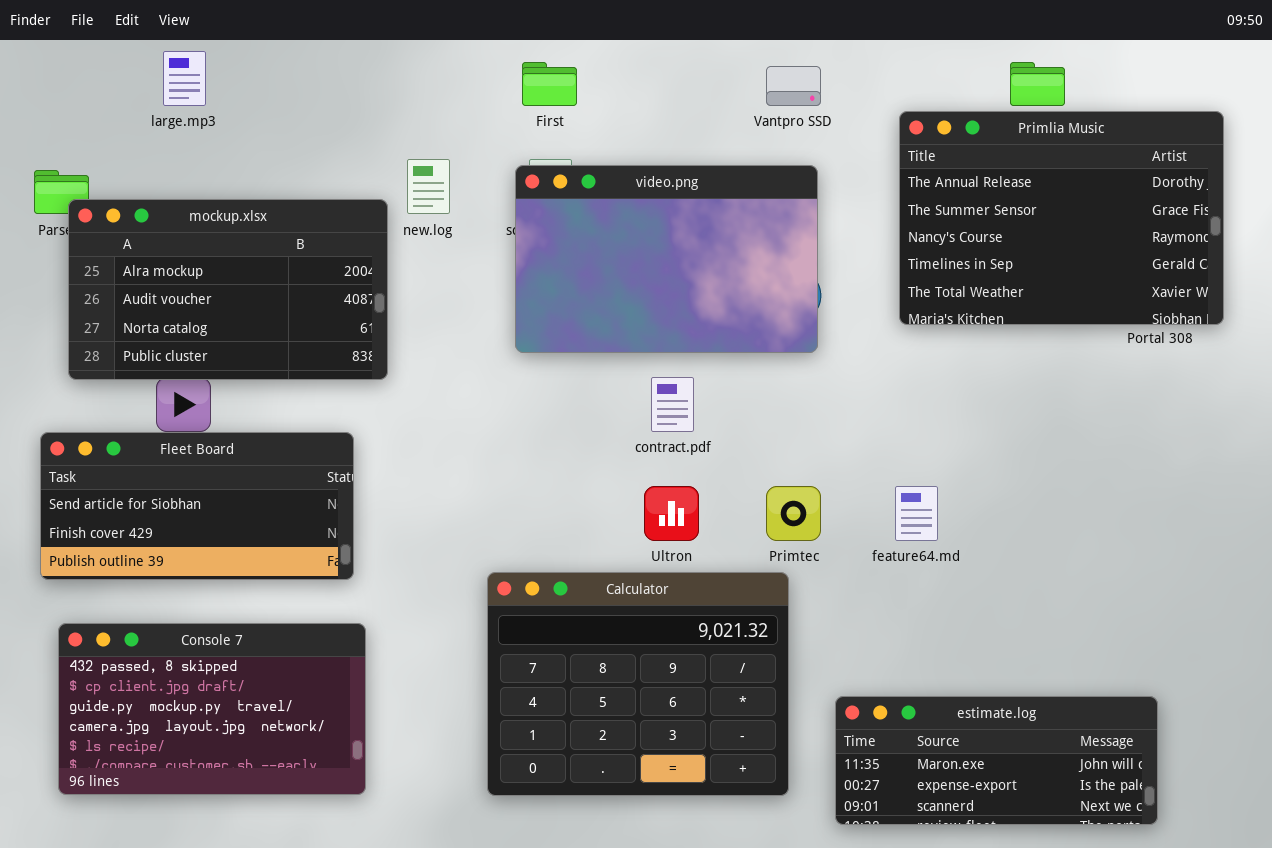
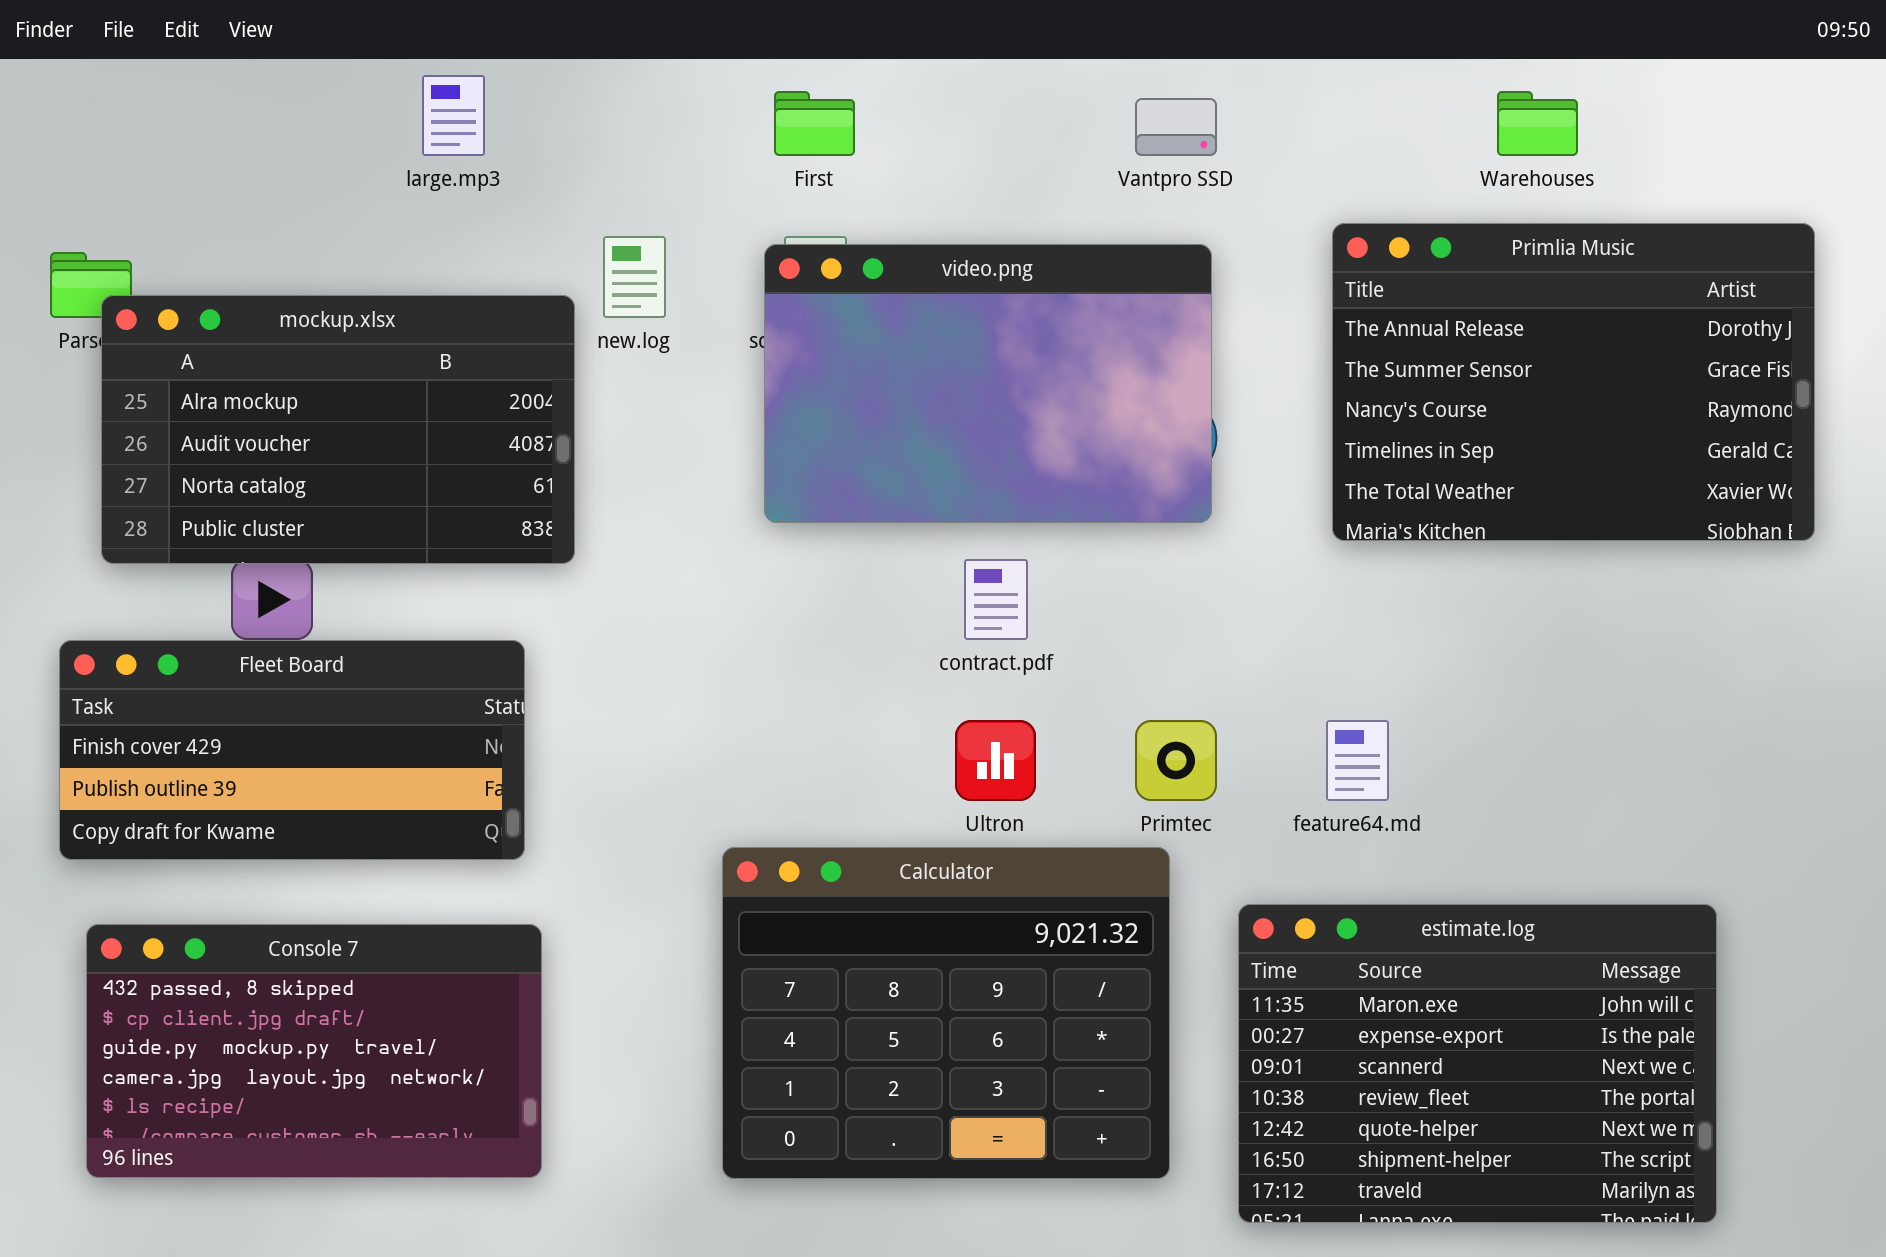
large.mp3: [163,51,206,106] -> [422,75,485,156], moved
Primlia Music: [899,111,1224,325] -> [1332,223,1815,541], moved
Fleet Board: [40,432,354,580] -> [59,640,525,860], scrolled down 1 row
estimate.log: [835,696,1158,825] -> [1238,904,1717,1223], resized

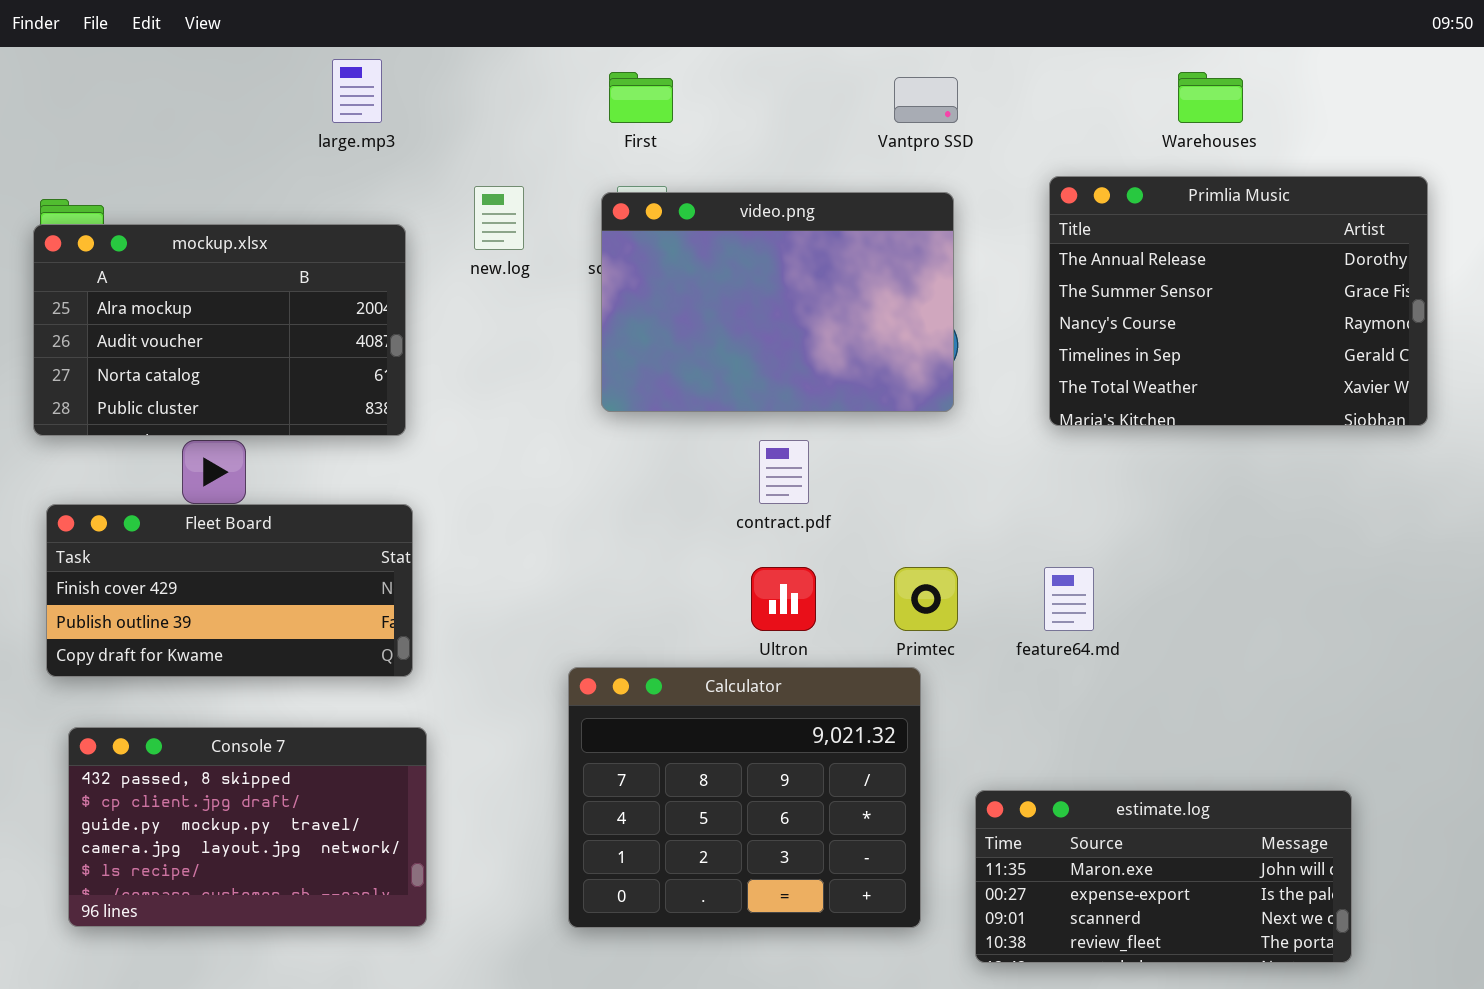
mockup.xlsx: [101,295,575,564] -> [33,224,406,436], moved
estimate.log: [1238,904,1717,1223] -> [975,790,1352,963], resized

